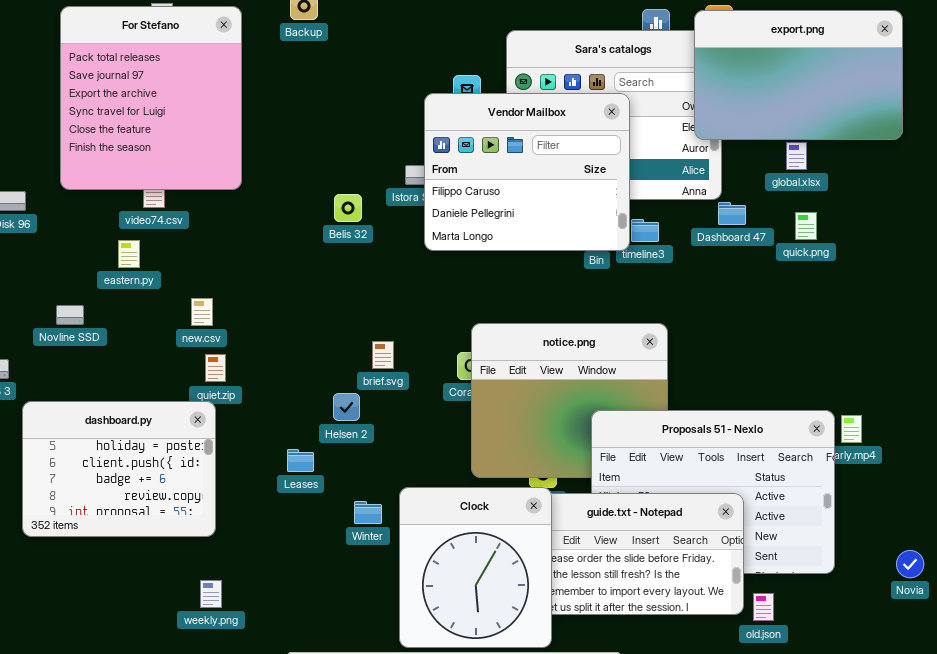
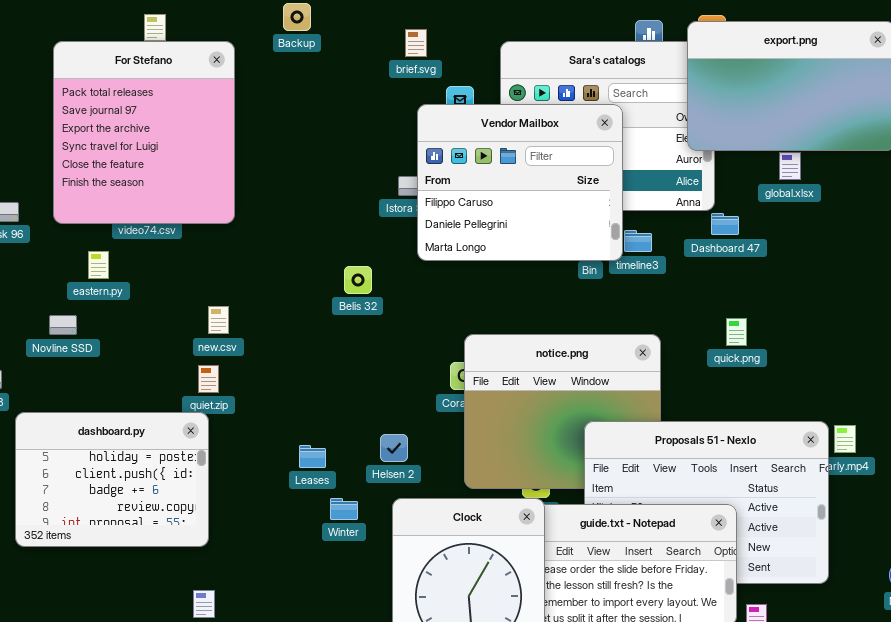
For Stefano: [60,6,242,190] -> [53,41,235,224], moved
Belis 32: [334,194,362,222] -> [344,266,372,294], moved
quick.png: [795,212,817,240] -> [726,318,747,346], moved
eastern.py: [118,240,140,268] -> [88,251,109,279], moved
new.csv: [191,298,213,326] -> [208,306,229,334], moved
brief.svg: [372,341,394,369] -> [405,29,427,57], moved
Helsen 2: [333,393,360,421] -> [380,434,408,462], moved
Leases: [287,449,314,472] -> [299,445,326,468], moved
Winter: [354,501,382,524] -> [330,498,358,520], moved

